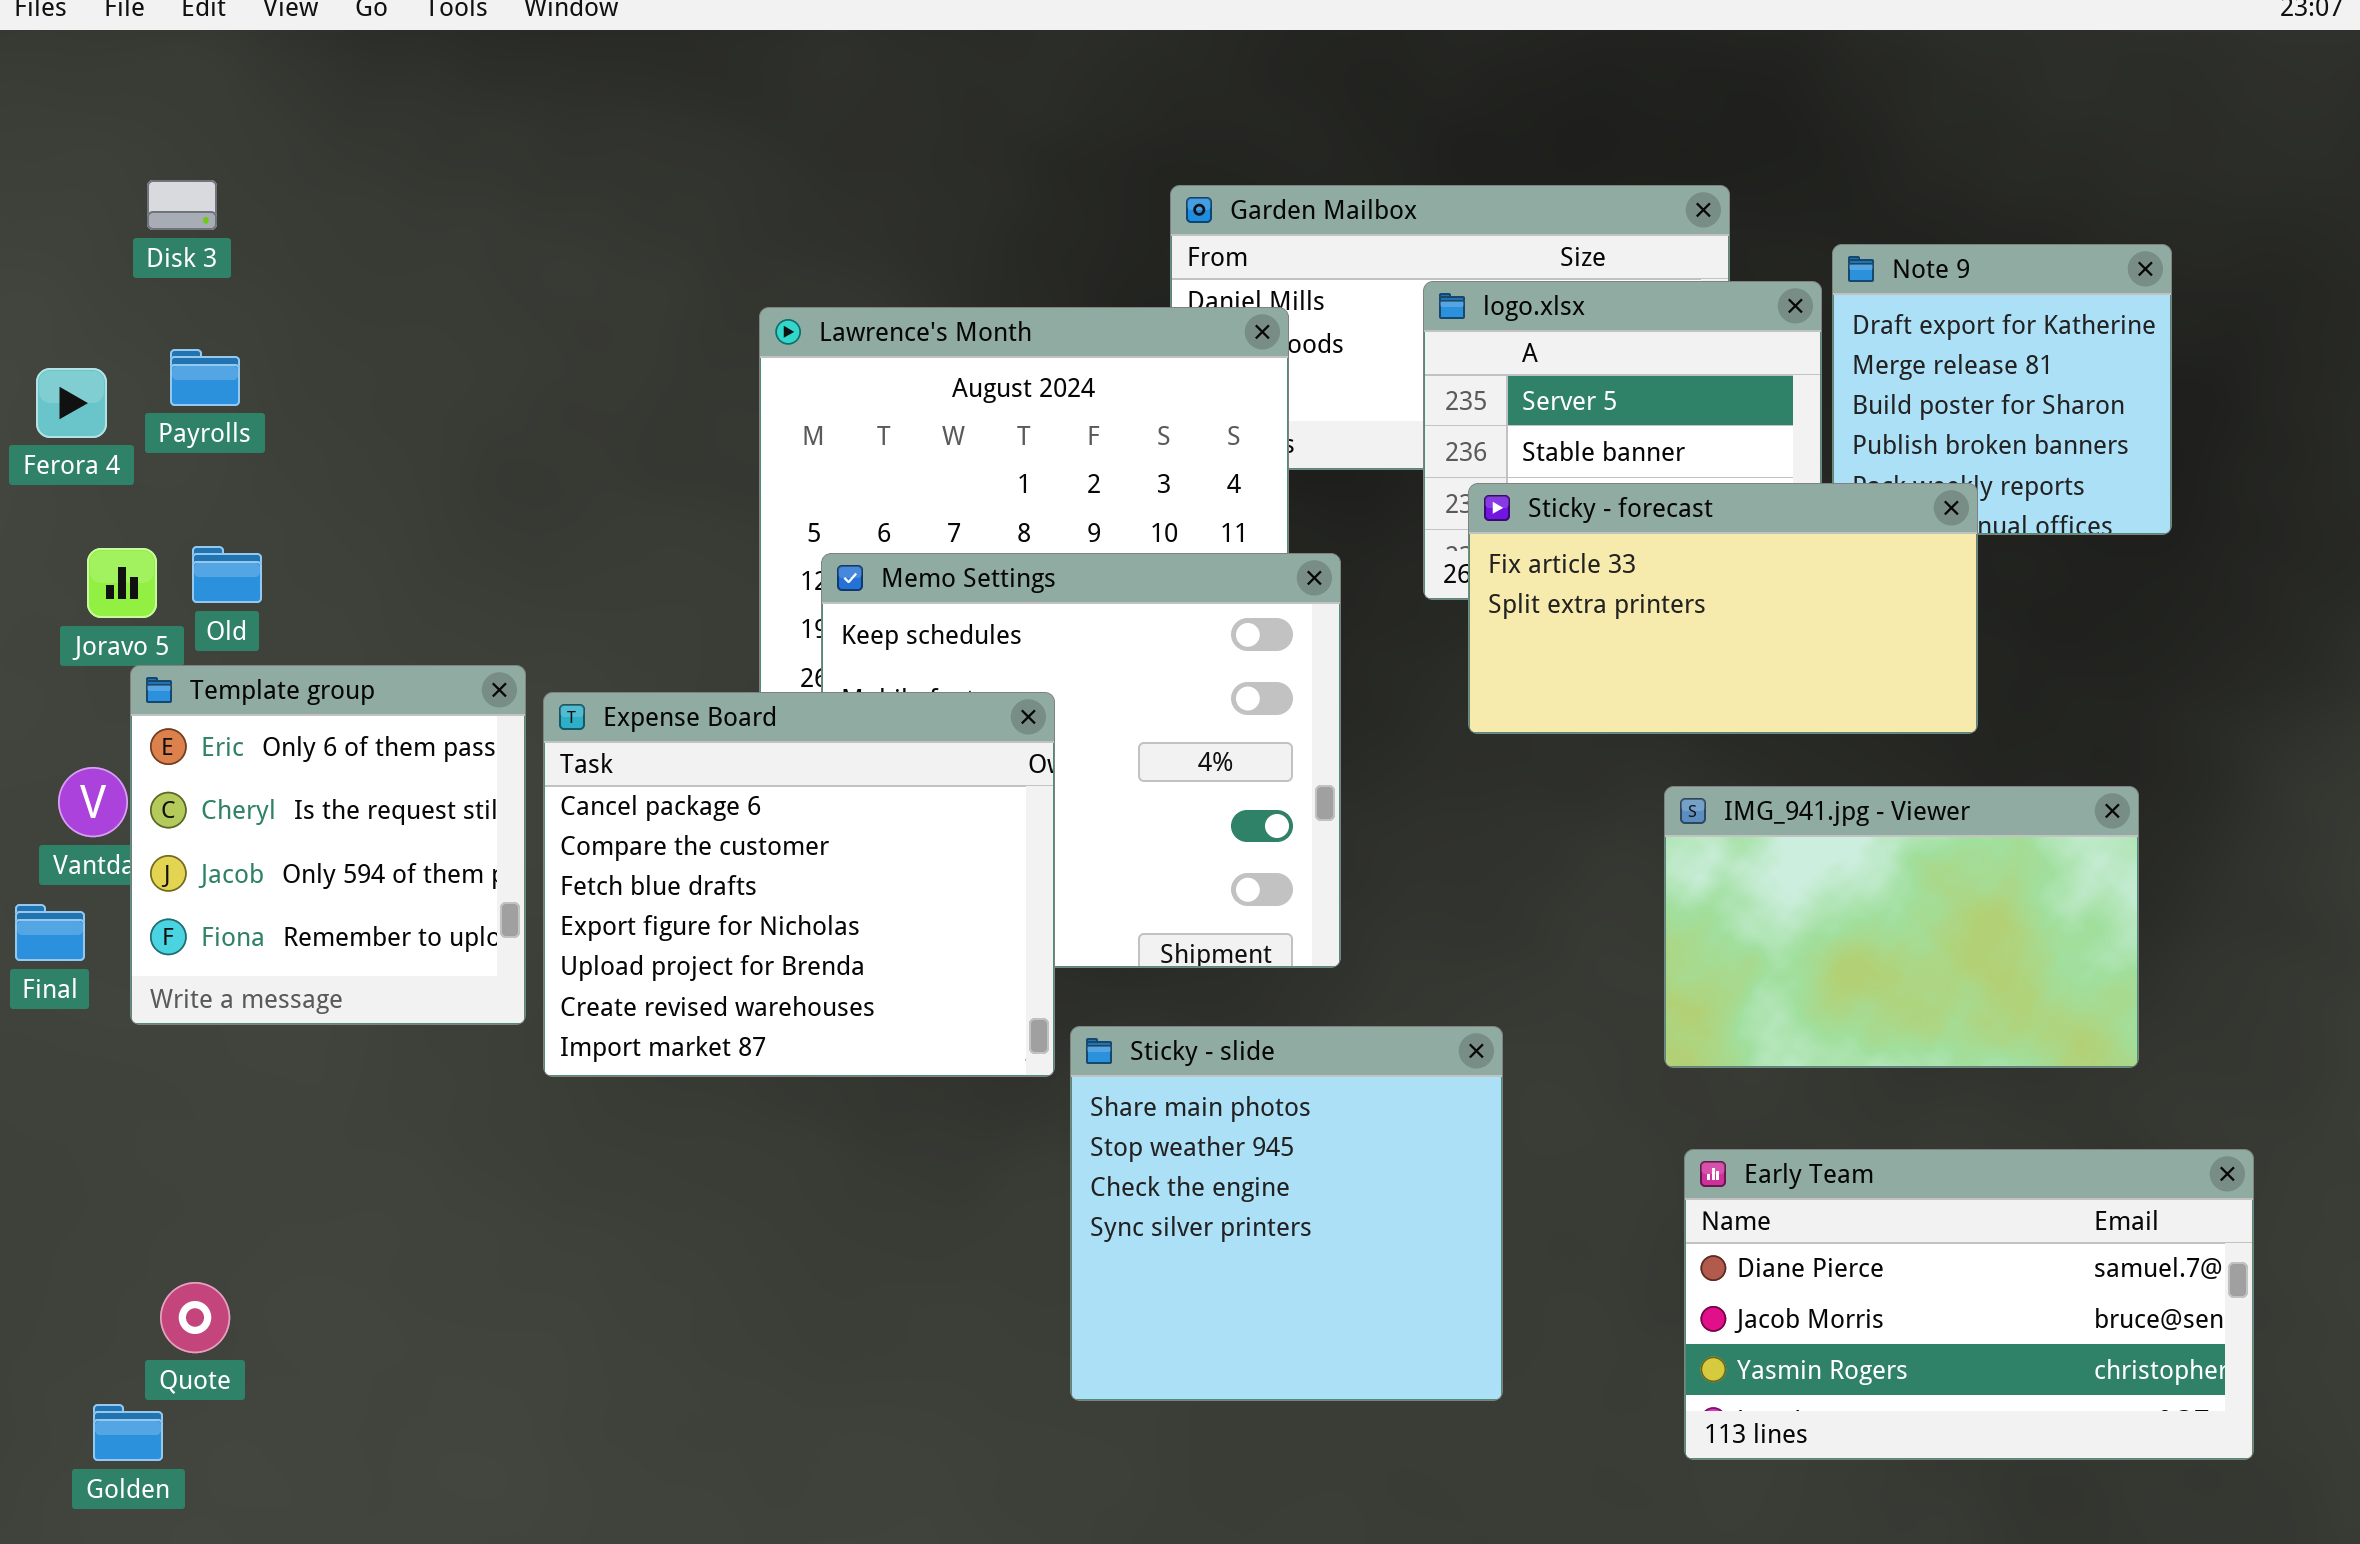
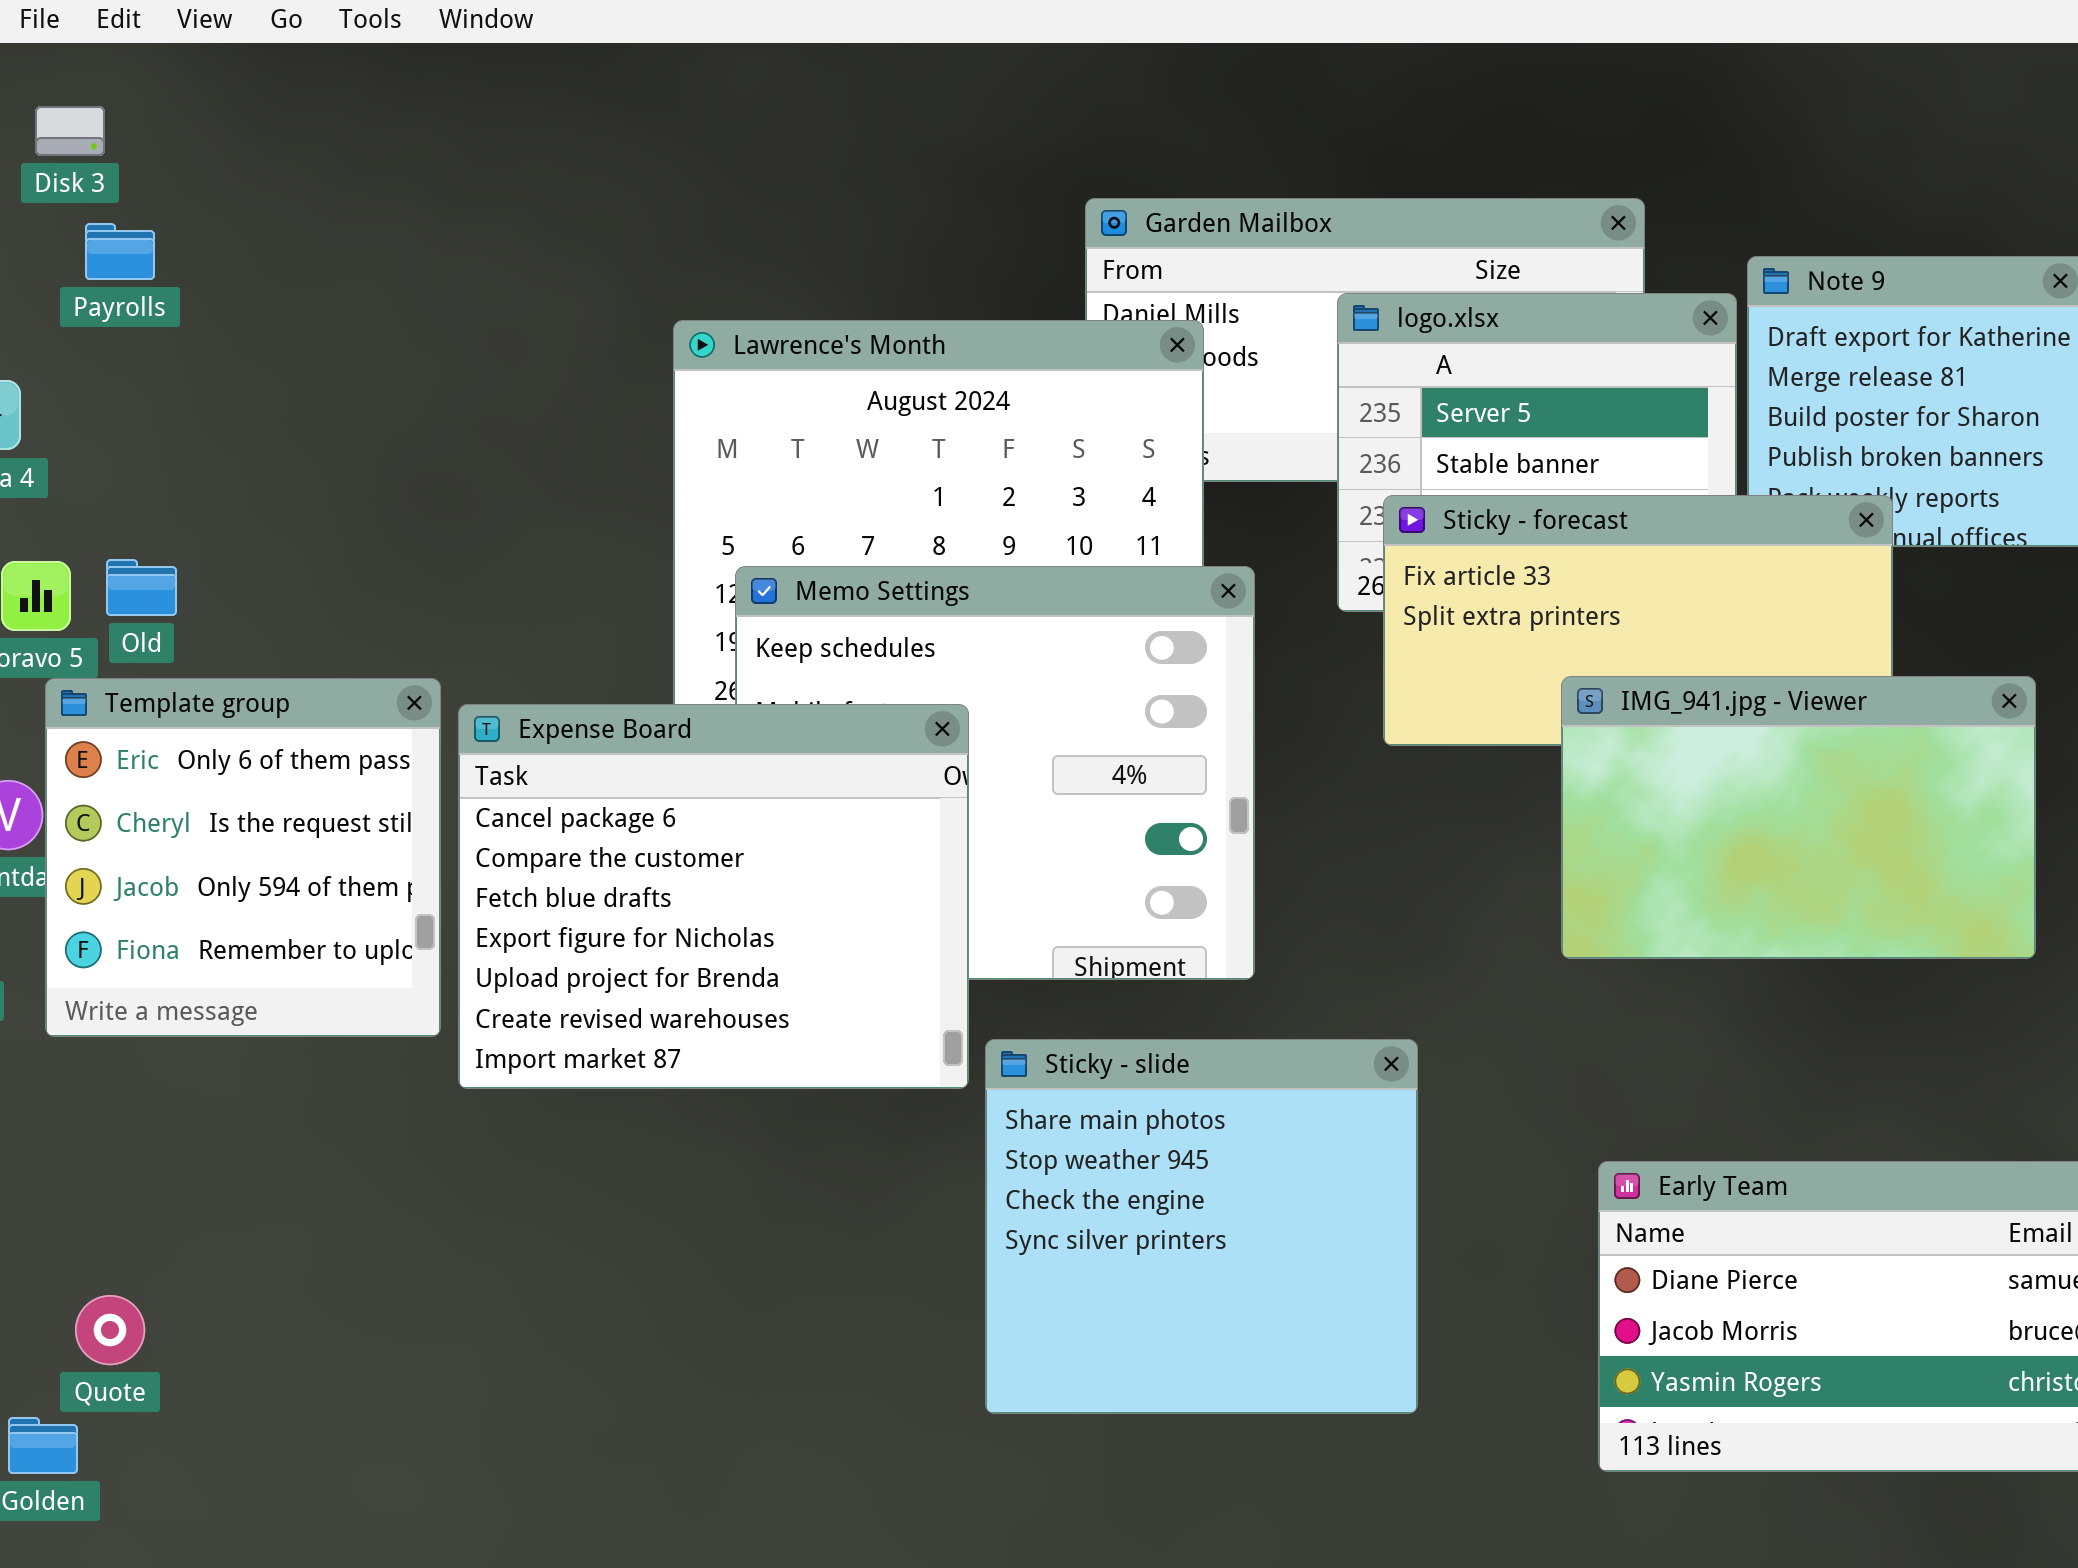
Disk 3: [147,180,217,230] -> [35,106,105,156], moved
Payrolls: [170,349,240,406] -> [85,223,155,280], moved
IMG_941.jpg - Viewer: [1664,786,2139,1068] -> [1561,676,2036,959], moved

